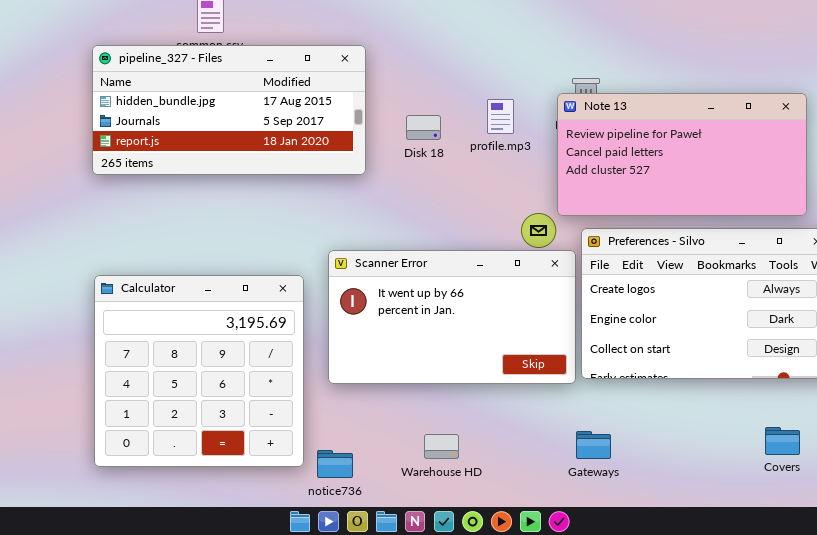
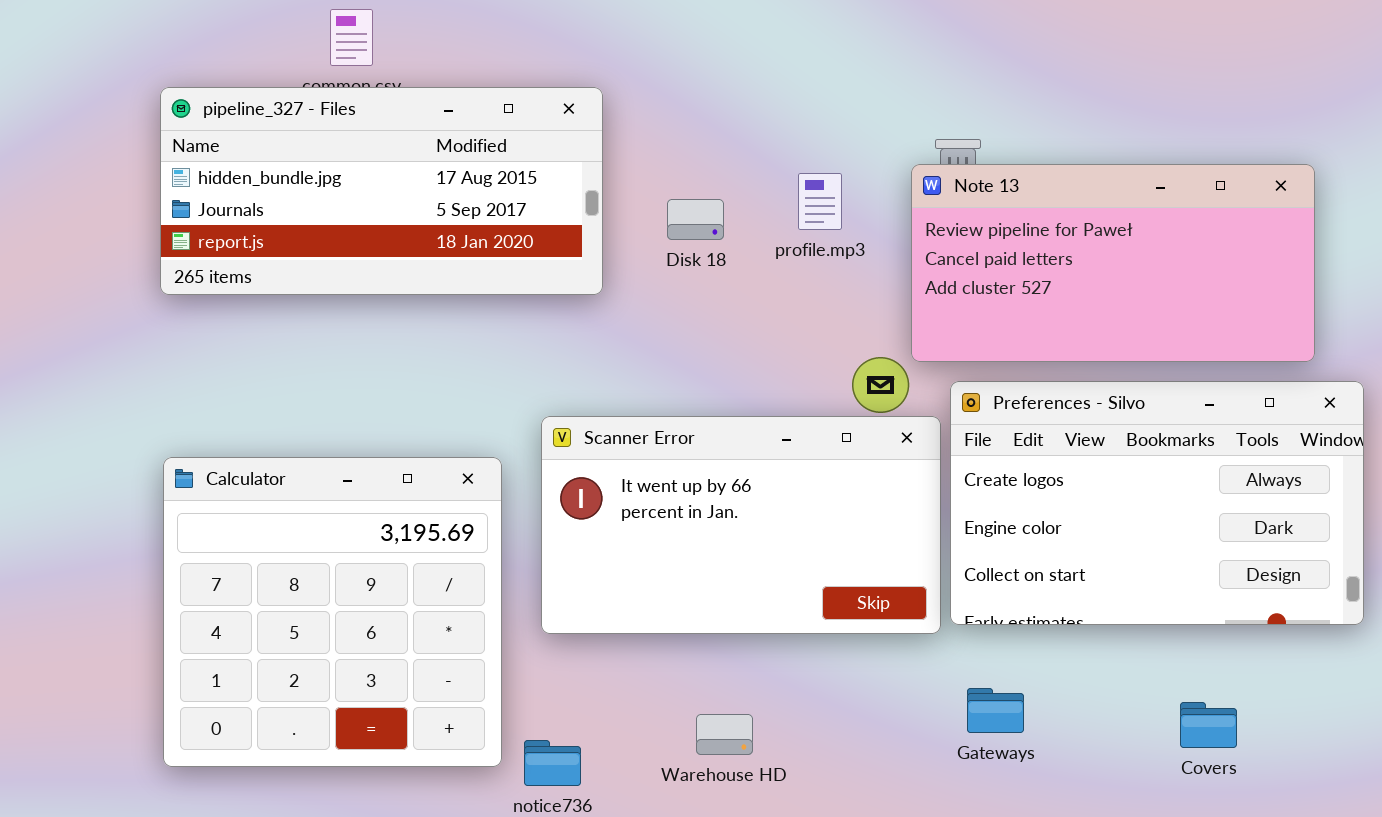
Covers: [765,427,800,455] -> [1180,702,1237,748], moved
Gateways: [576,431,611,459] -> [967,688,1024,733], moved

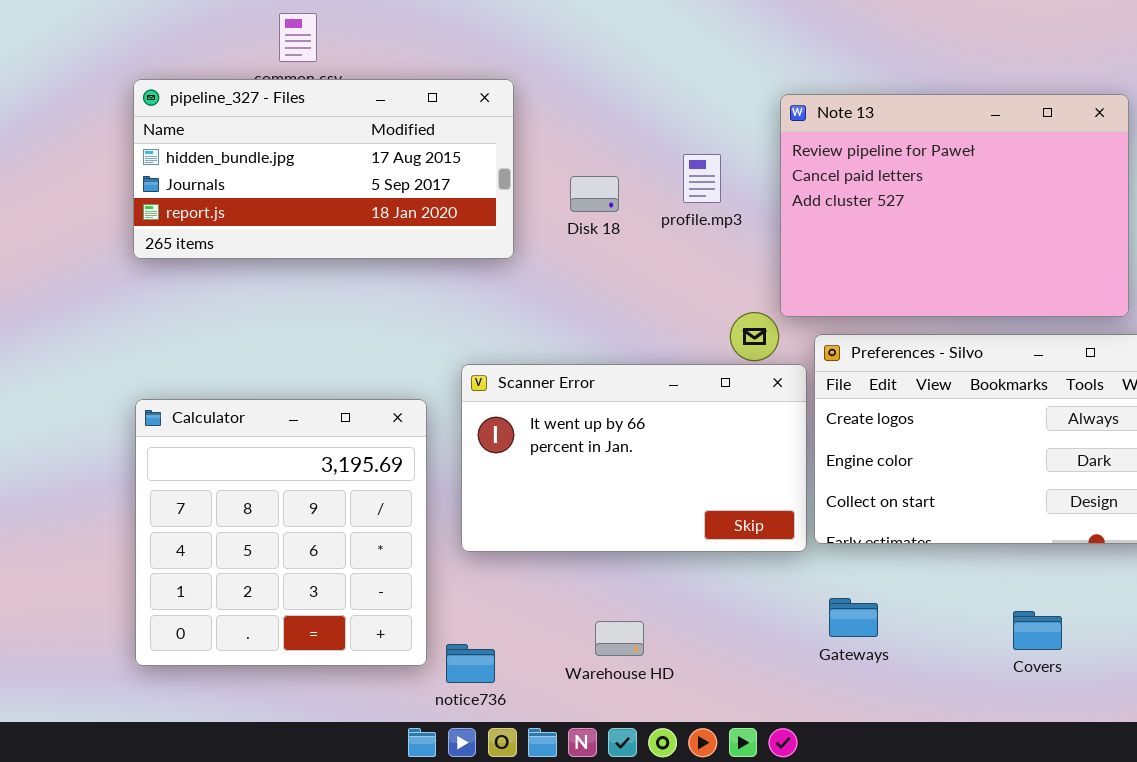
Note 13: [911,164,1315,362] -> [780,94,1129,317], resized

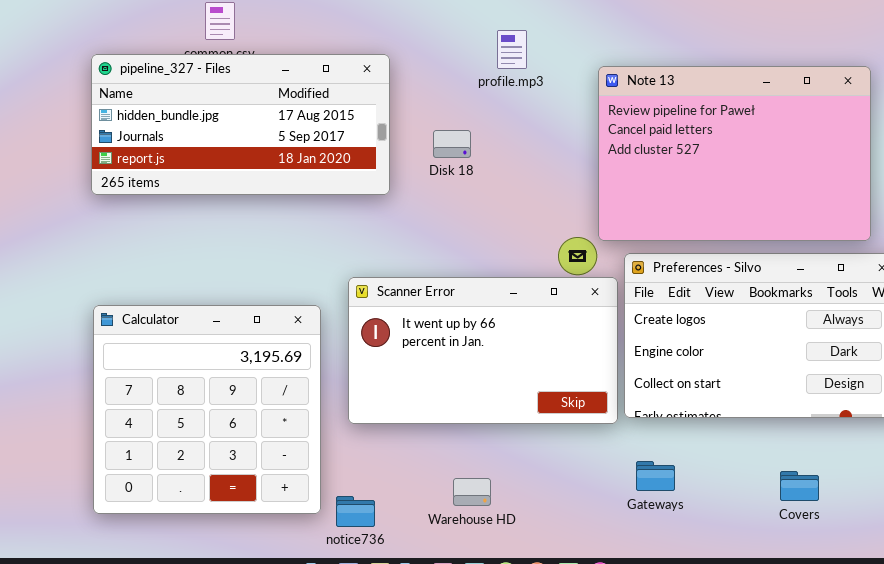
profile.mp3: [683,154,721,203] -> [497,30,527,69], moved

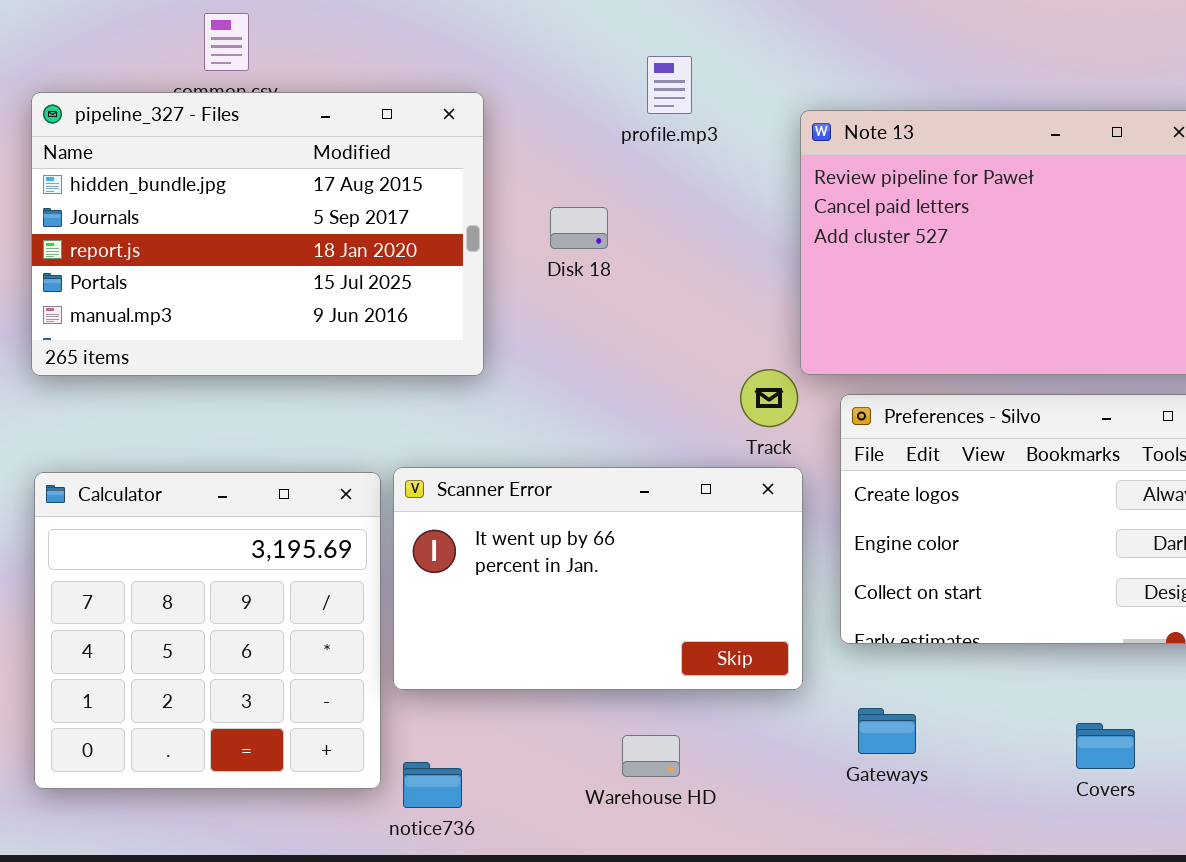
pipeline_327 - Files: [91,54,390,195] -> [31,92,484,376], resized
Scanner Error: [348,277,618,424] -> [393,467,803,690], moved
Warehouse HD: [453,478,491,506] -> [622,735,680,777], moved

